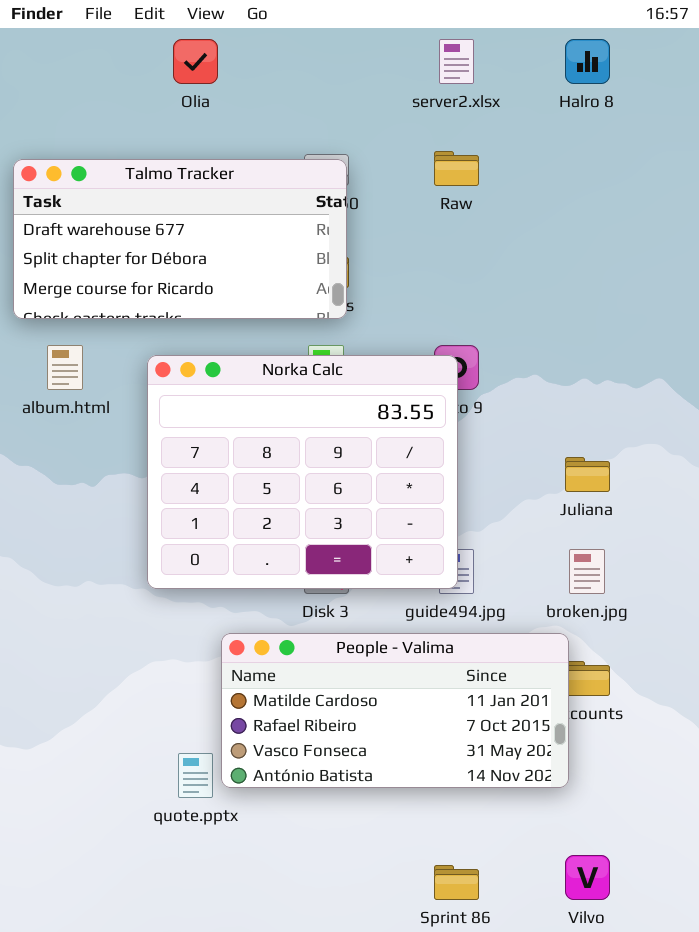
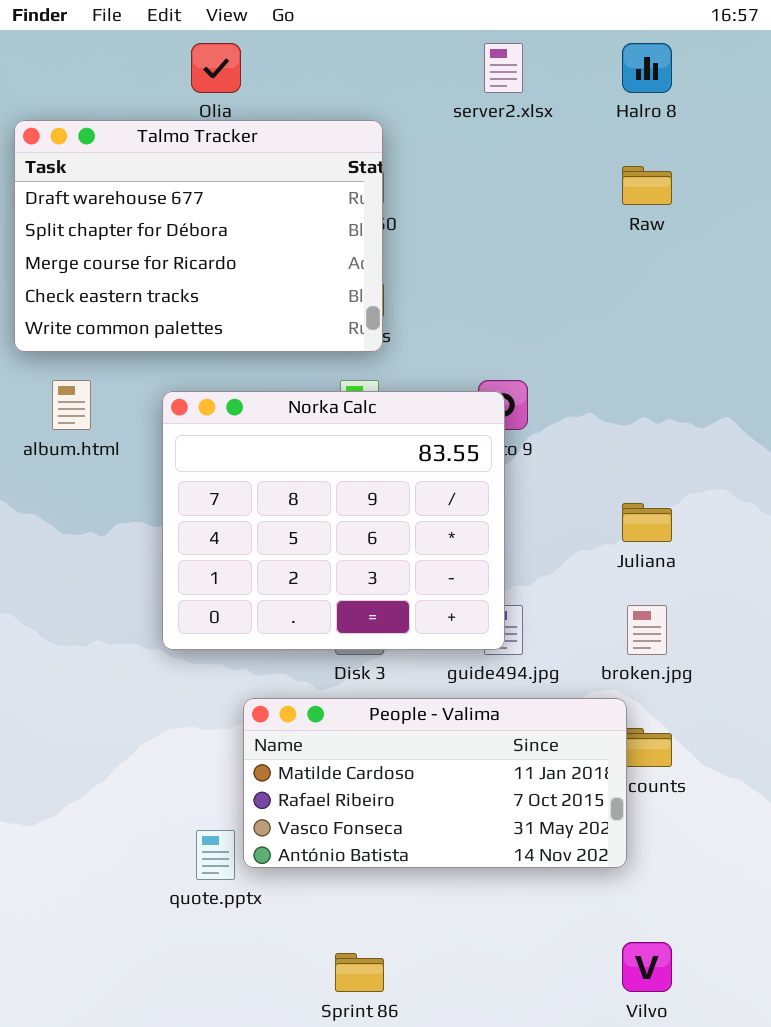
Raw: [434,151,479,186] -> [622,166,672,205], moved
Talmo Tracker: [13,159,347,319] -> [14,120,383,352], resized
Sprint 86: [434,865,479,900] -> [335,953,384,992], moved

